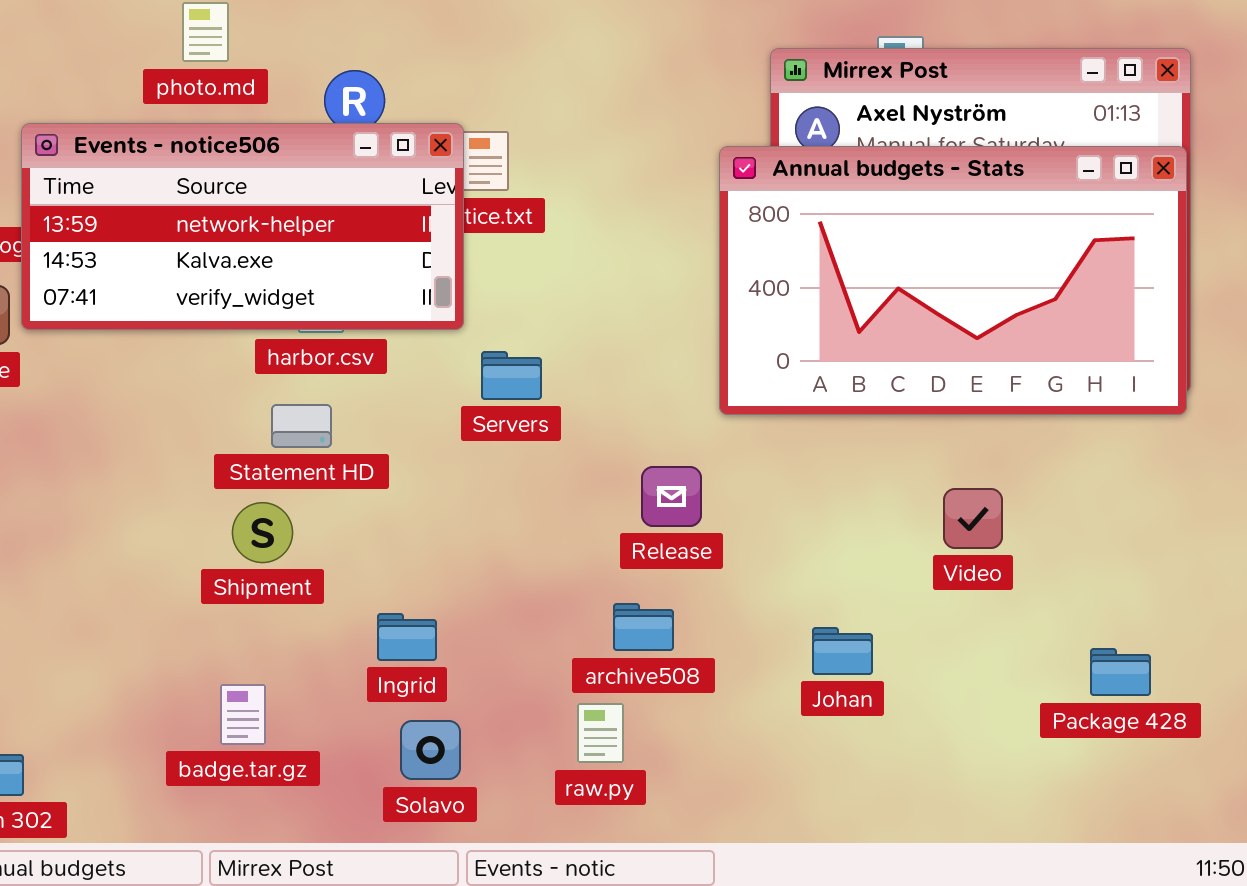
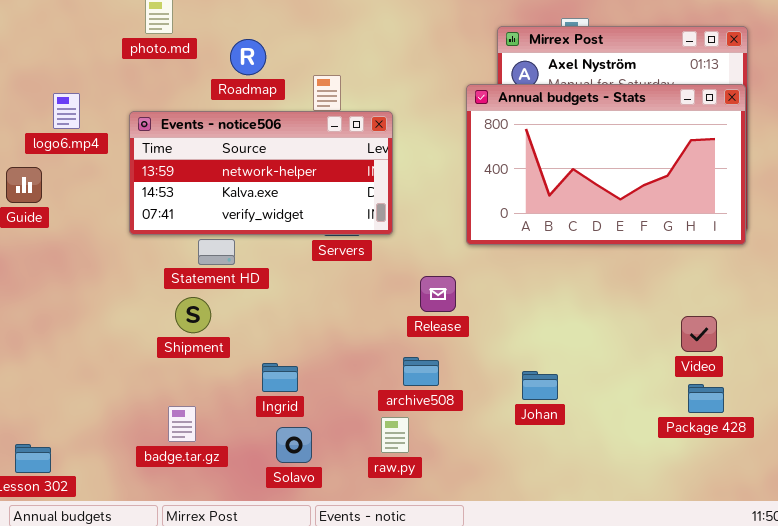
Events - notice506: [21,123,464,330] -> [129,111,393,235], moved
Video: [943,488,1003,549] -> [681,316,717,352], moved

